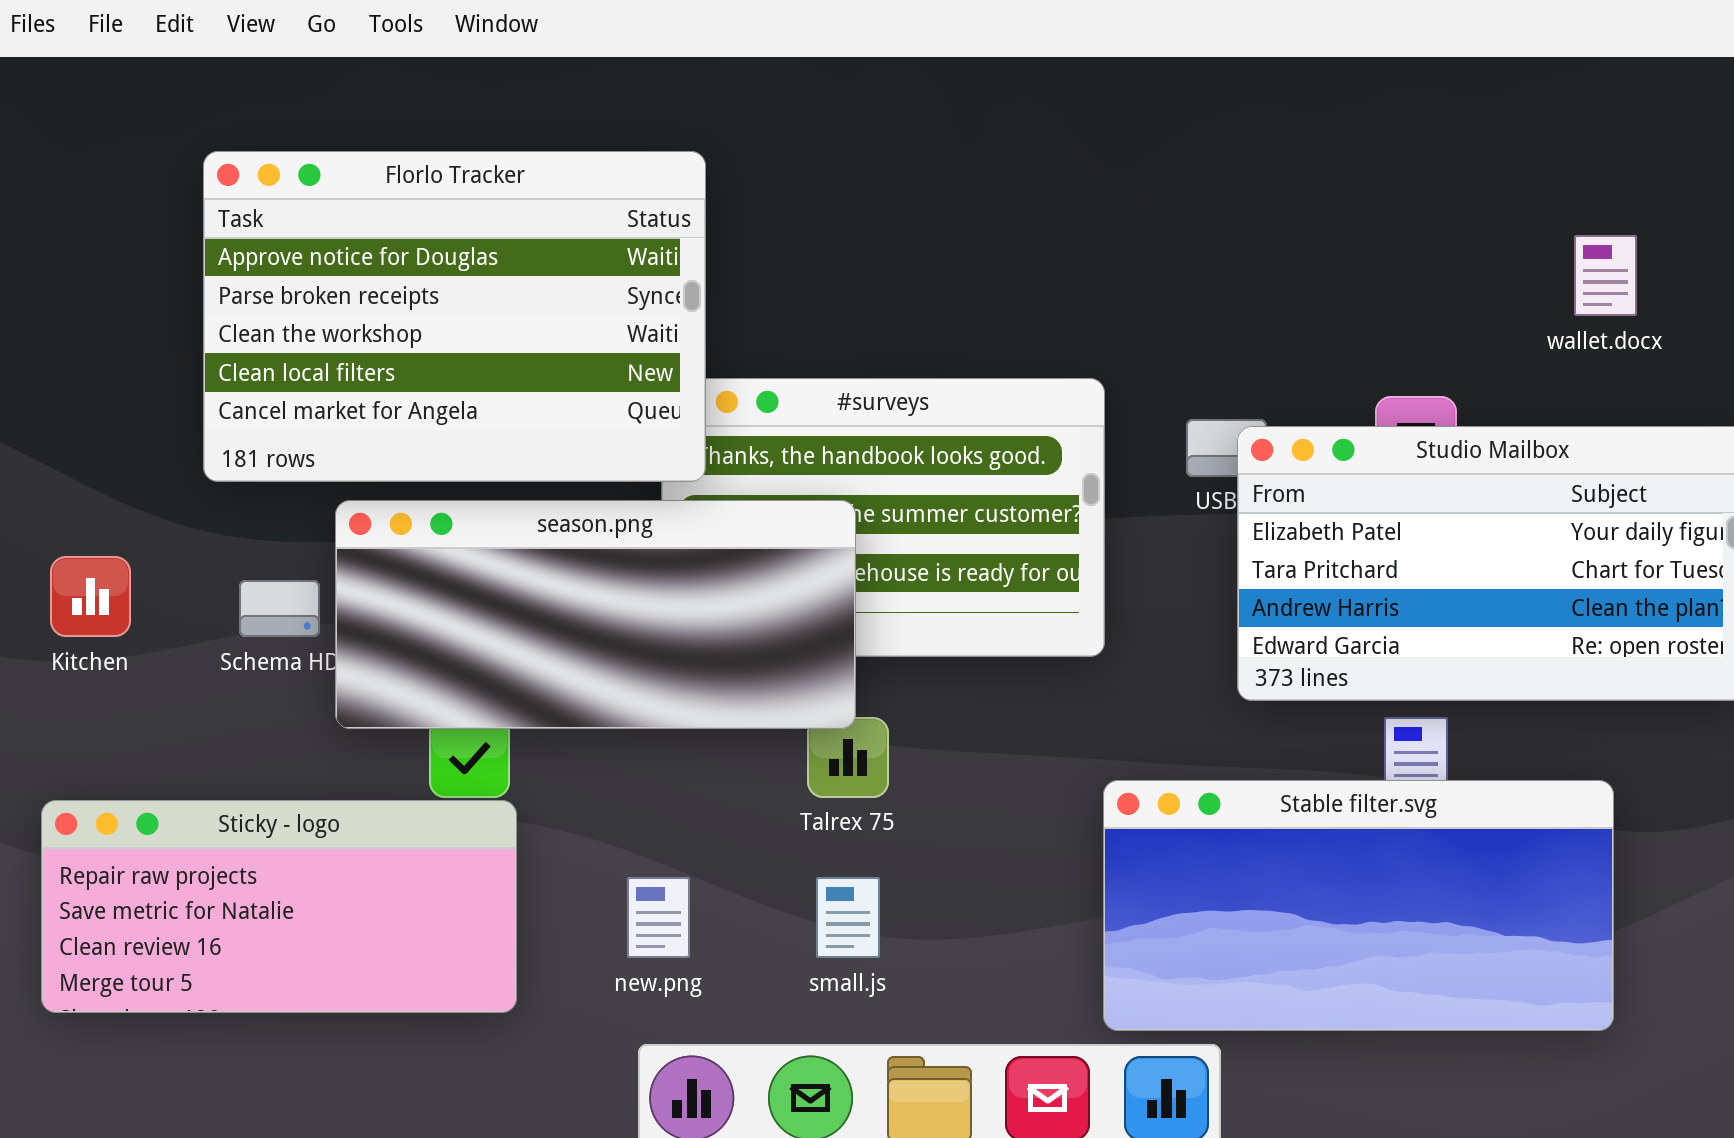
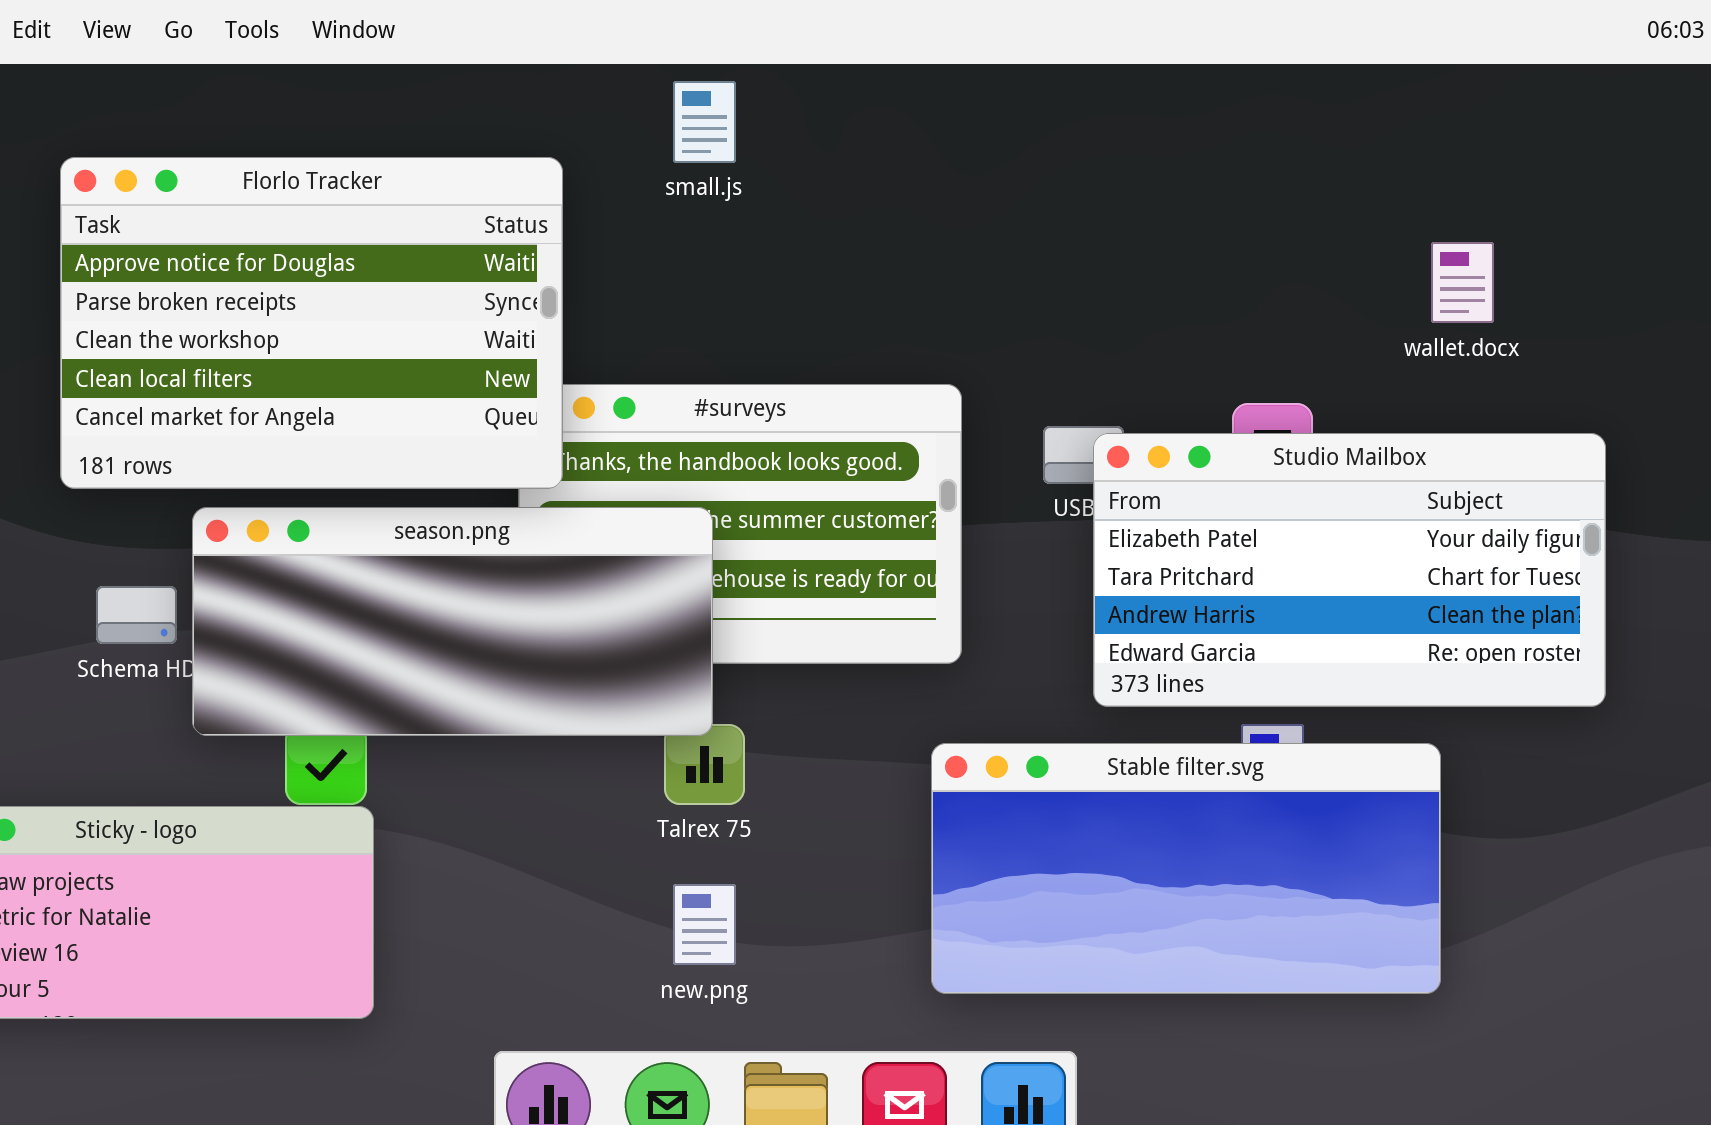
Stable filter.svg: [1103,780,1614,1031] -> [931,743,1441,994], moved
new.png: [627,877,690,958] -> [673,884,736,965], moved
small.js: [816,877,880,958] -> [673,81,736,163], moved

